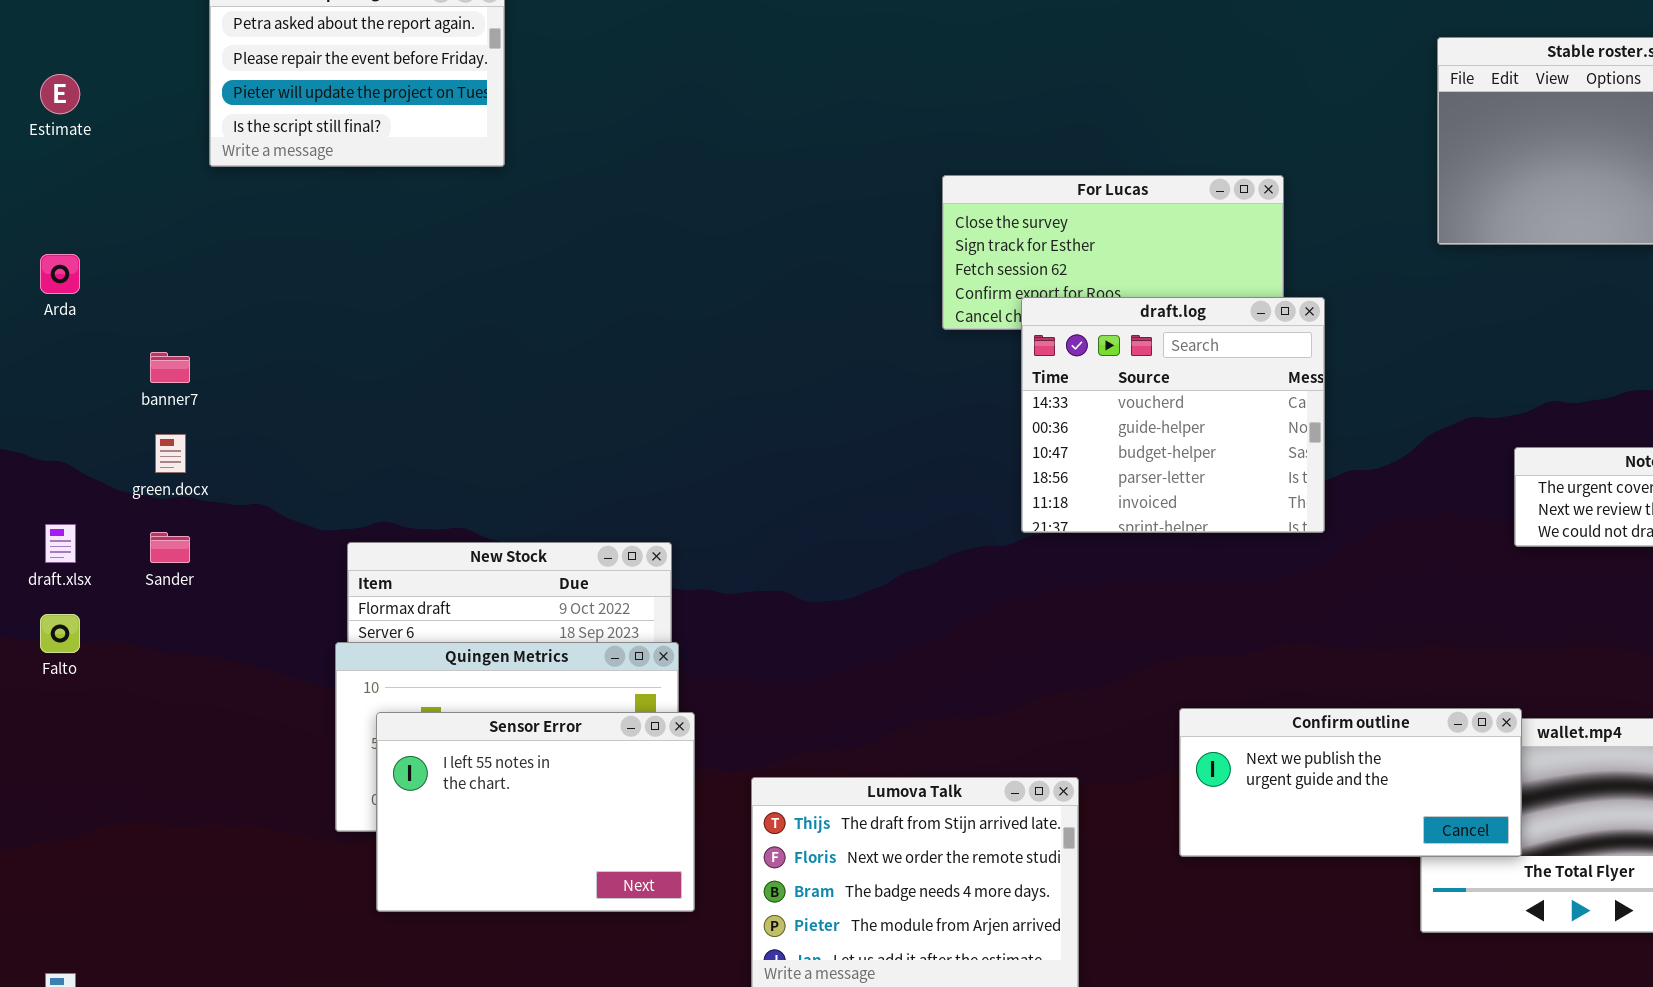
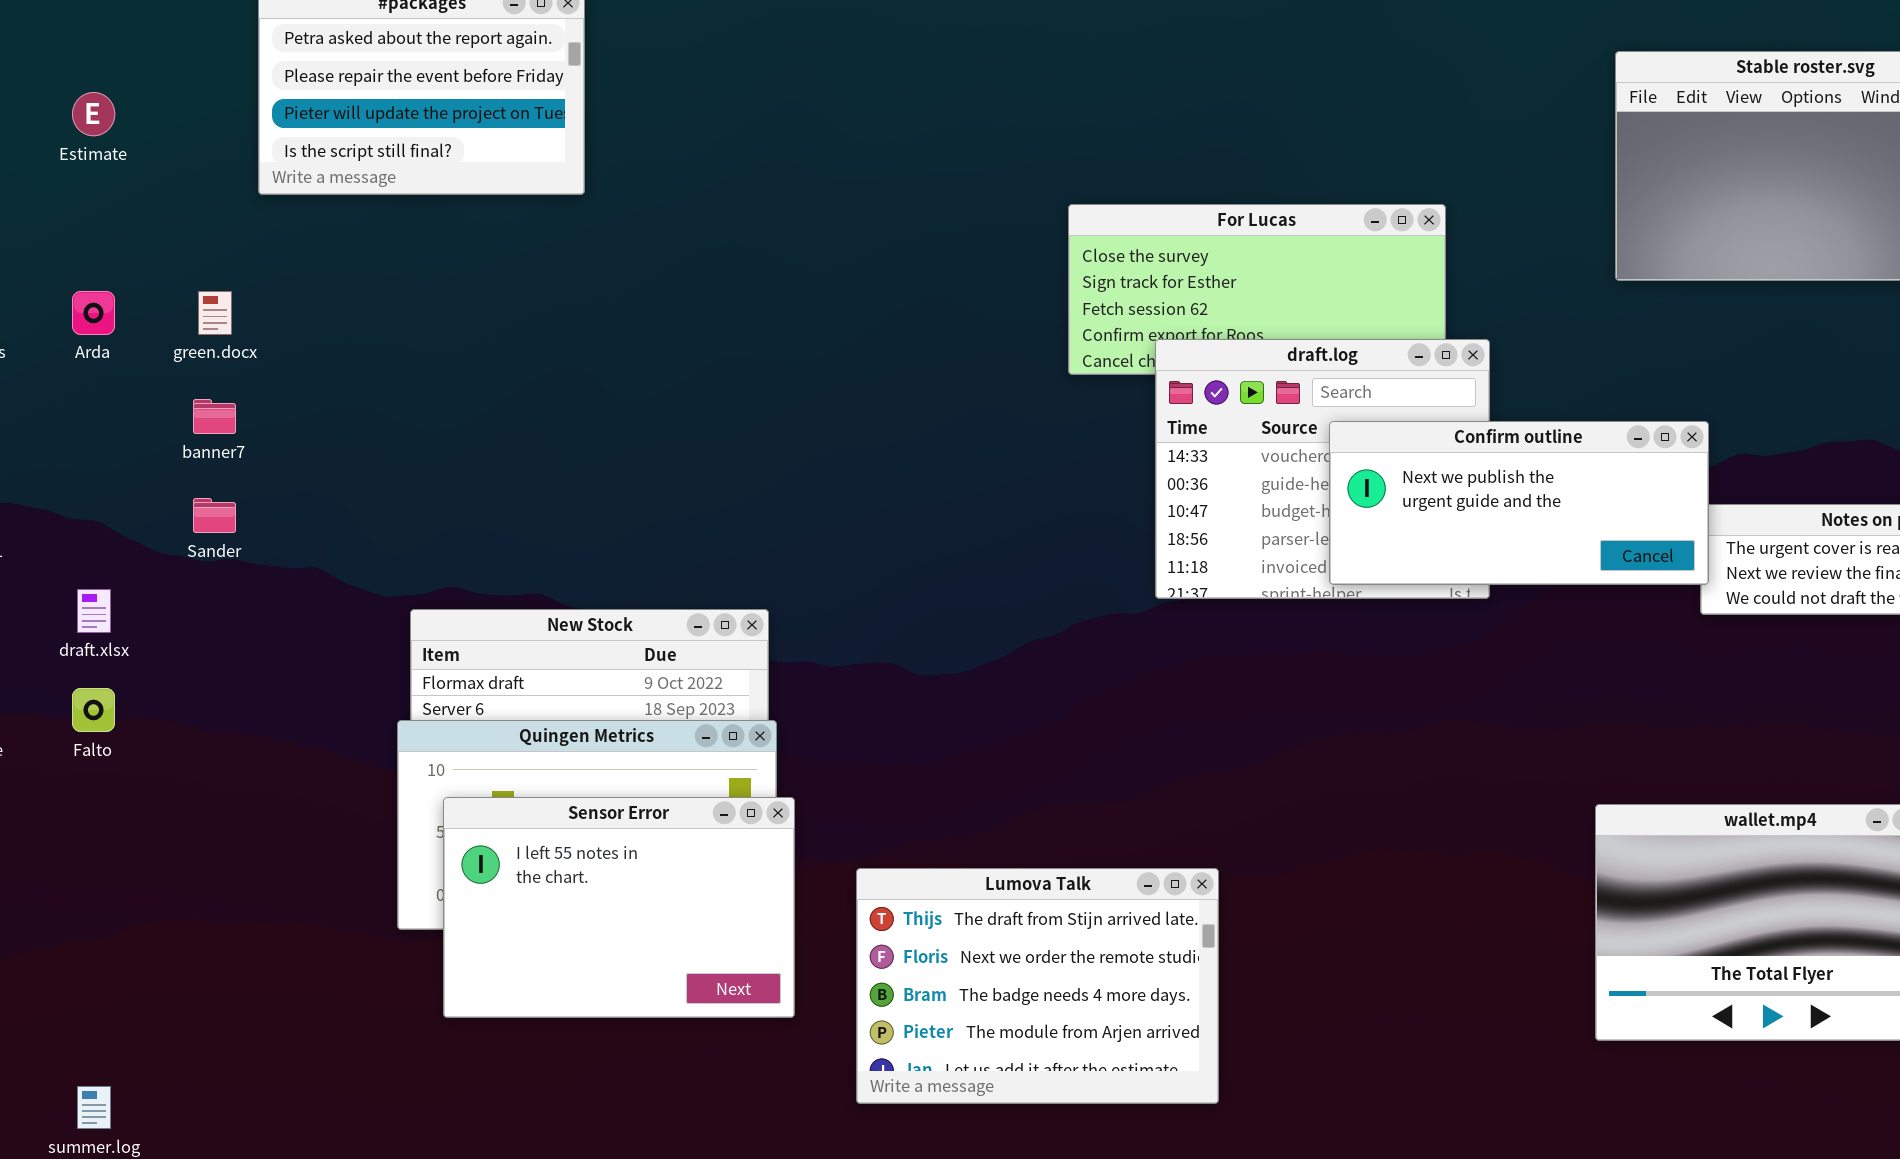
green.docx: [155,434,186,473] -> [198,291,232,335], moved
Sander: [150,532,190,563] -> [193,498,236,533], moved
Confirm outline: [1179,708,1522,857] -> [1329,421,1709,585], moved

